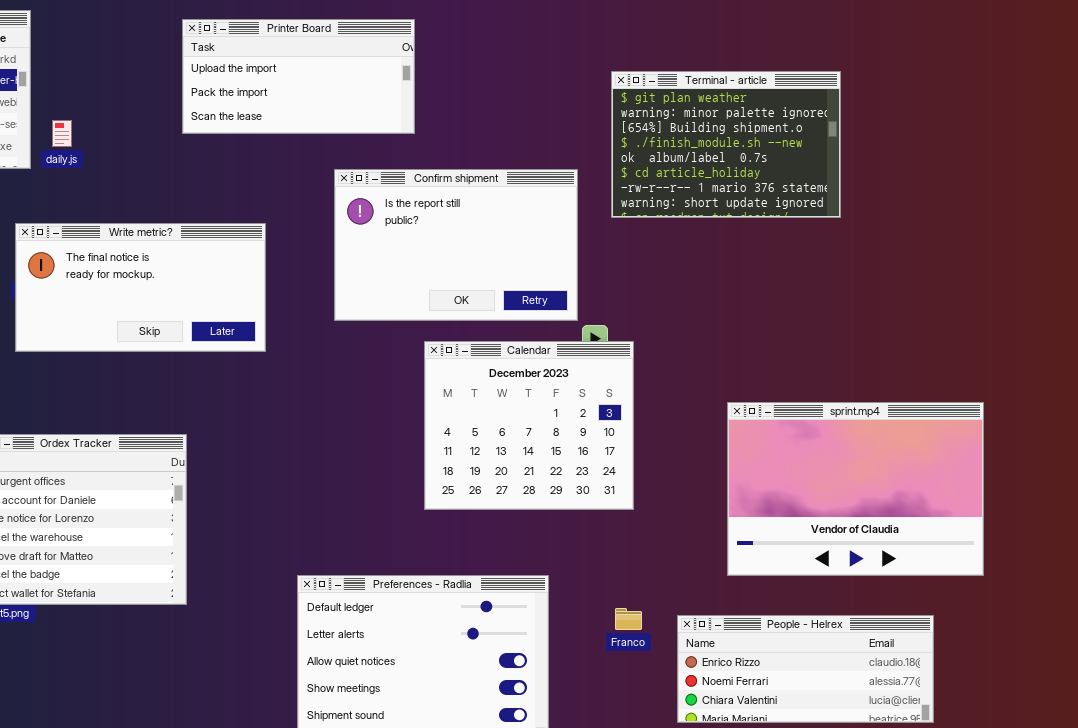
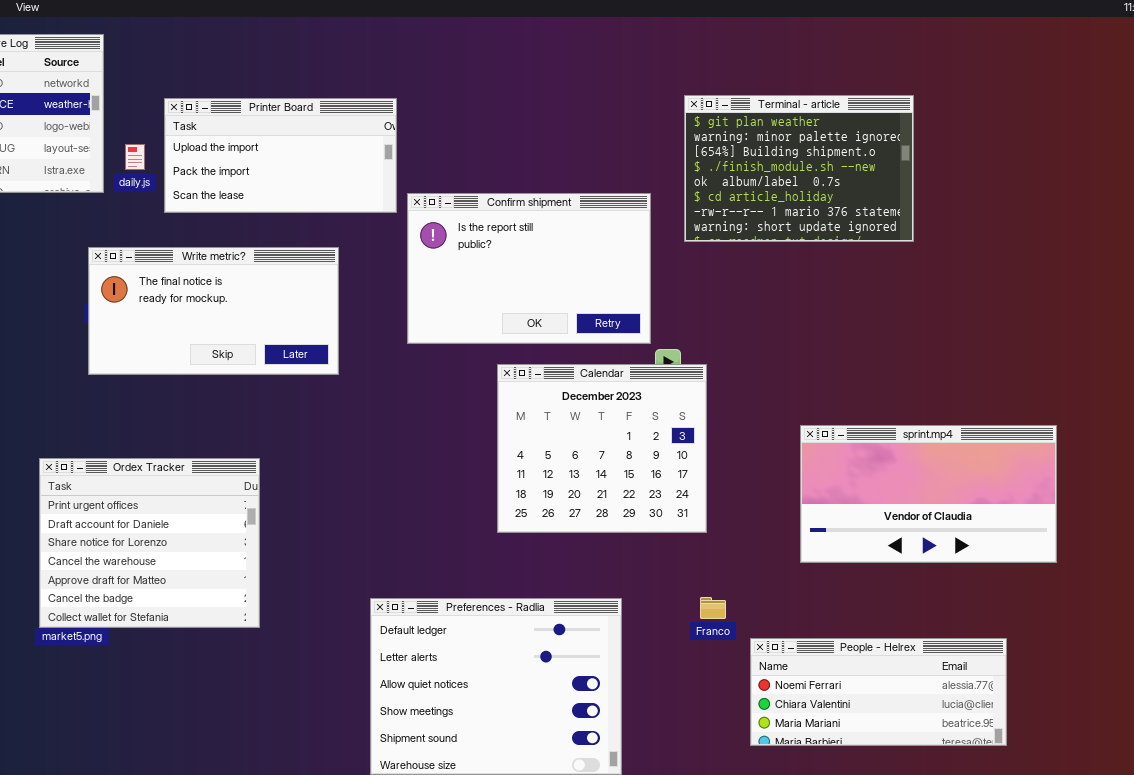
Printer Board: [182,19,415,134] -> [164,98,397,213], moved
sprint.mp4: [727,402,984,576] -> [800,425,1057,563], resized
Franco: [615,608,642,630] -> [700,597,726,619], moved
People - Helrex: [677,615,934,723] -> [750,638,1007,746], scrolled down 1 row

